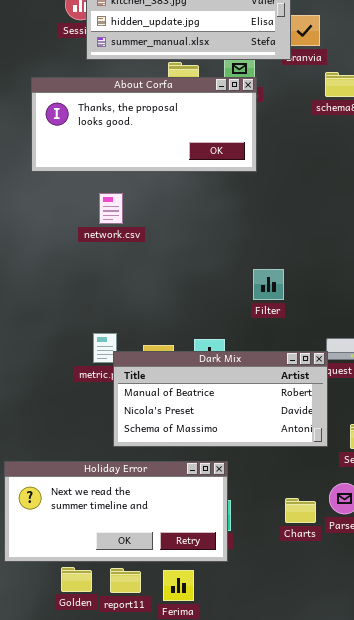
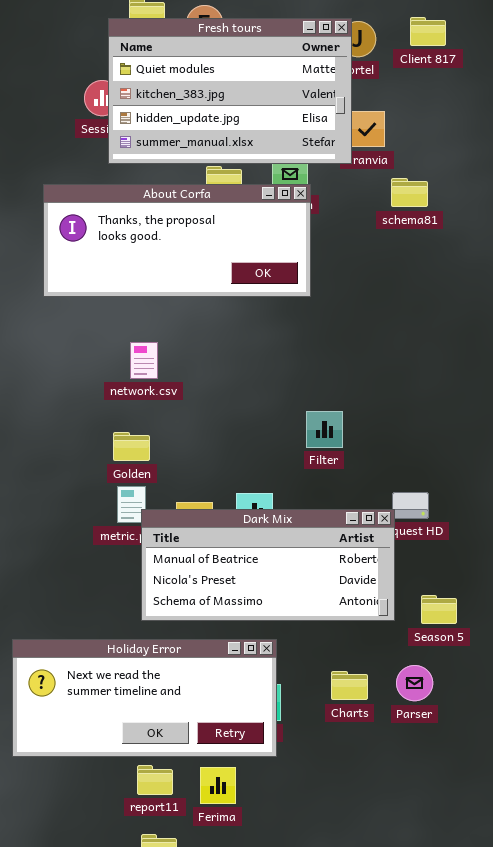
network.csv: [99,193,123,224] -> [130,342,158,379], moved
Charts: [285,498,316,523] -> [331,671,368,700], moved
Golden: [61,567,92,592] -> [113,432,150,461], moved

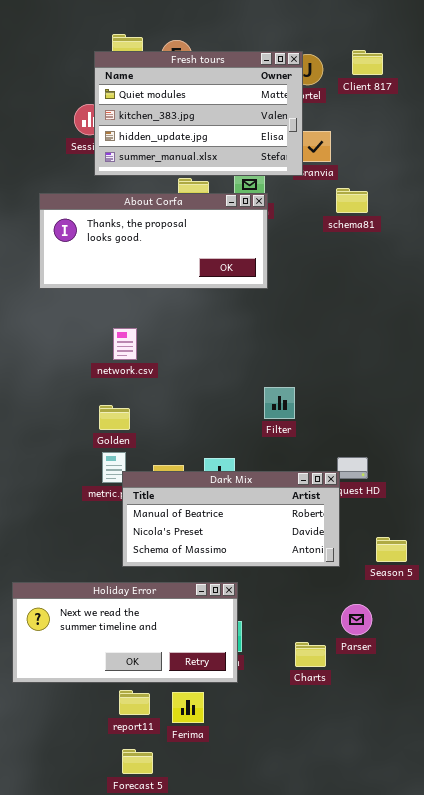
Season 5: [421,595,457,624] -> [376,537,407,562], moved
Charts: [331,671,368,700] -> [295,642,326,667], moved

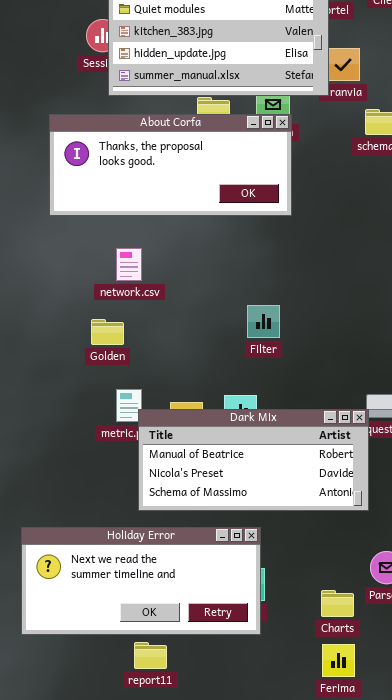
network.csv: [113,328,137,360] -> [116,248,142,281], moved
Filter: [264,387,295,419] -> [247,305,280,338], moved
Golden: [99,405,130,430] -> [91,319,124,345], moved
Ferima: [172,692,204,723] -> [322,644,355,677], moved

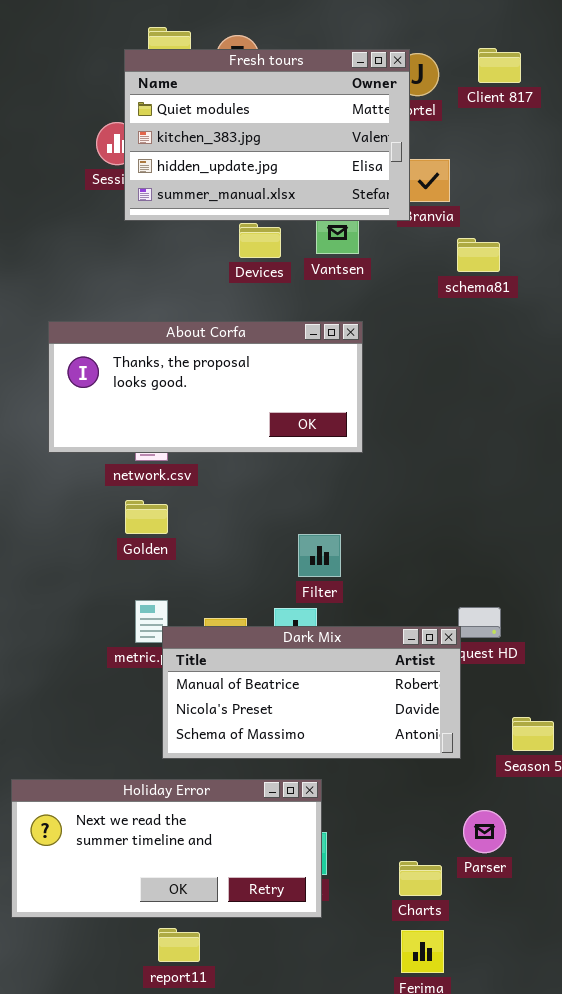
About Corfa: [49,114,292,216] -> [48,321,363,453], moved
Filter: [247,305,280,338] -> [298,534,341,577], moved
Golden: [91,319,124,345] -> [125,500,168,534], moved

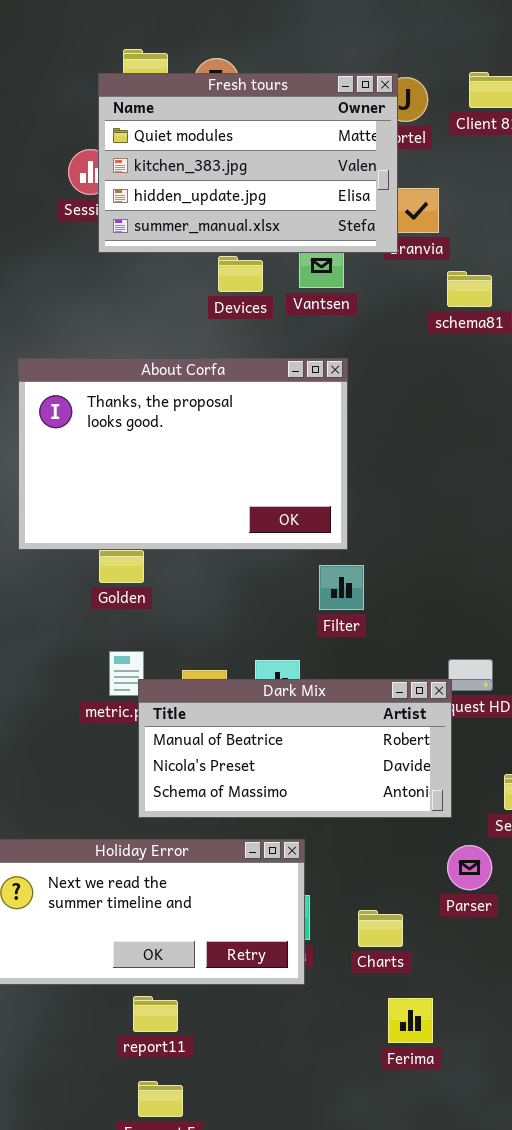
About Corfa: [48,321,363,453] -> [18,358,348,550], resized
Filter: [298,534,341,577] -> [319,565,364,610], moved
Parser: [463,810,506,853] -> [447,845,492,890], moved
Charts: [399,861,442,896] -> [358,910,403,947], moved

